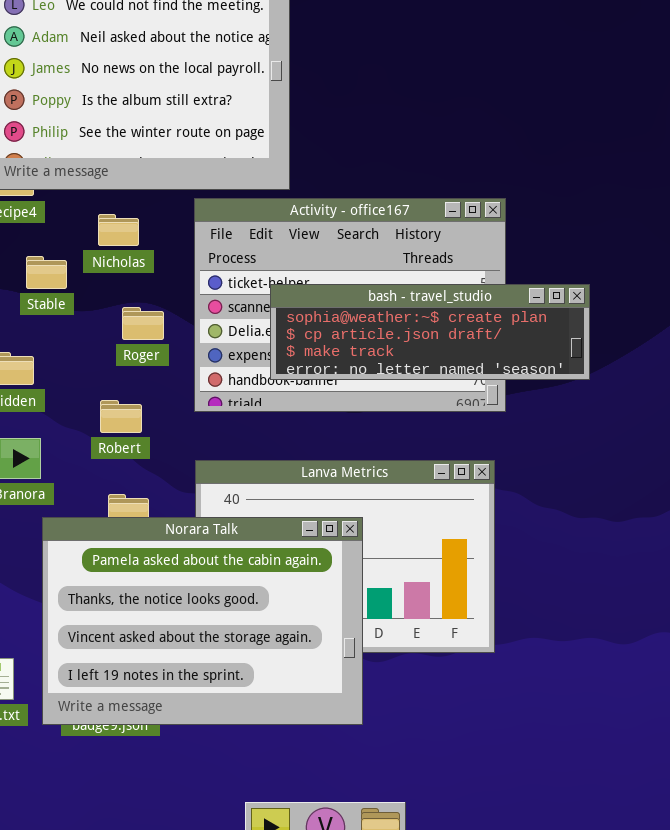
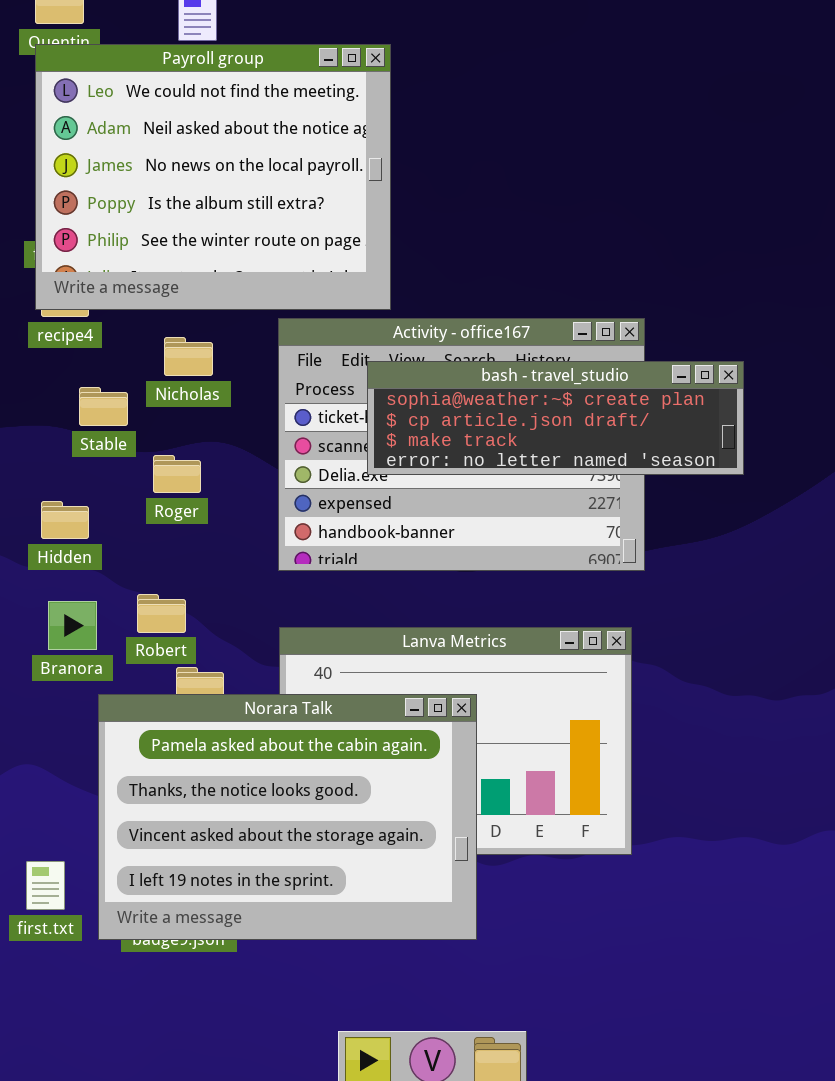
bash - travel_studio: [270,284,590,380] -> [367,361,744,475], moved
Roger: [122,307,164,340] -> [153,455,201,493], moved
Robert: [100,400,142,433] -> [137,594,186,633], moved

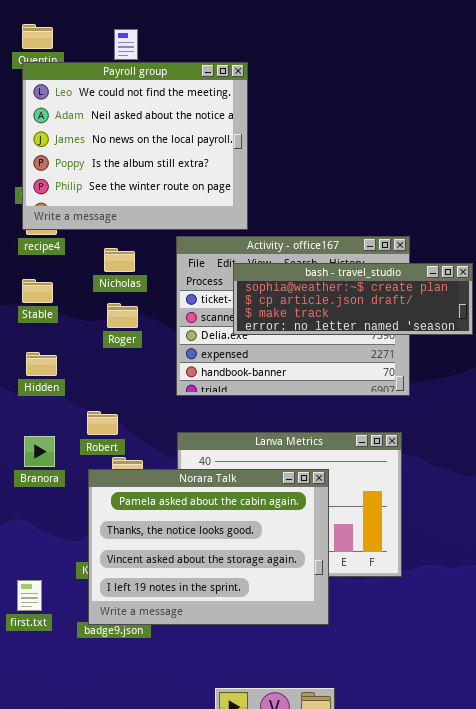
Stable: [79,387,128,426] -> [22,279,53,303], moved
Roger: [153,455,201,493] -> [107,303,138,328], moved
Branora: [48,601,97,650] -> [24,436,55,467], moved
Norara Talk: [98,694,477,940] -> [88,469,329,625], moved

